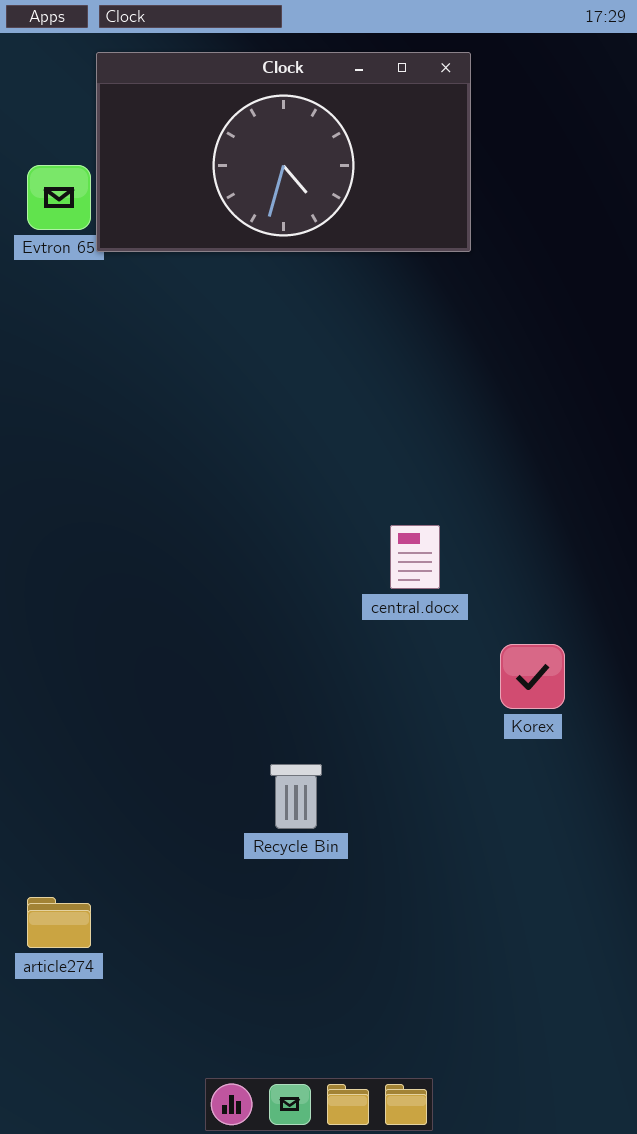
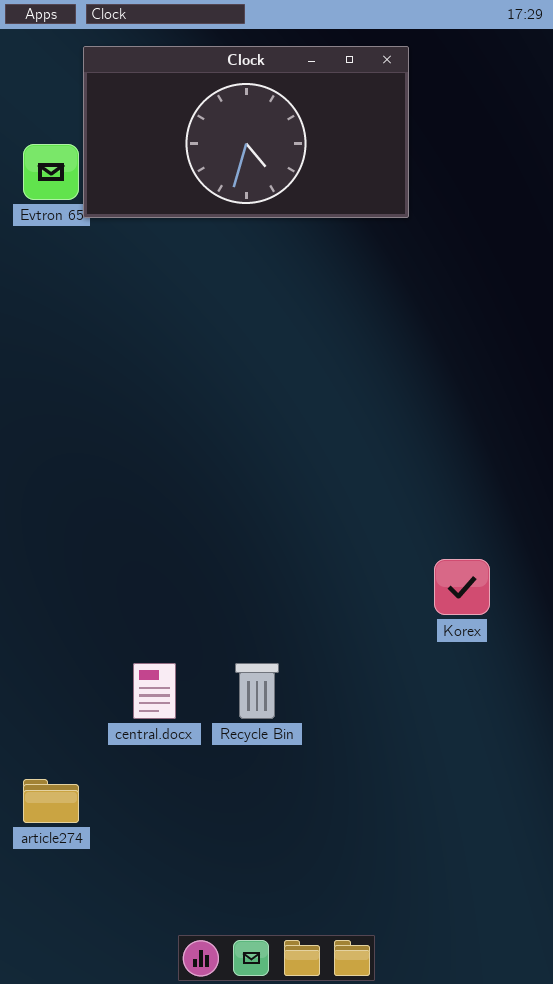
central.docx: [390,525,440,589] -> [133,663,176,719], moved

